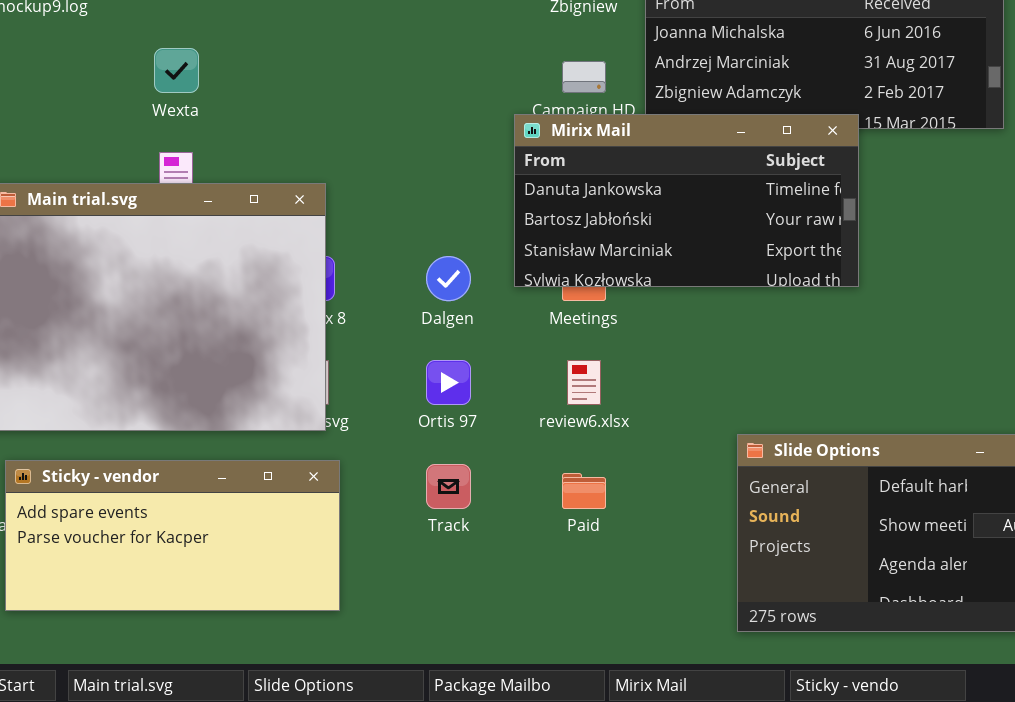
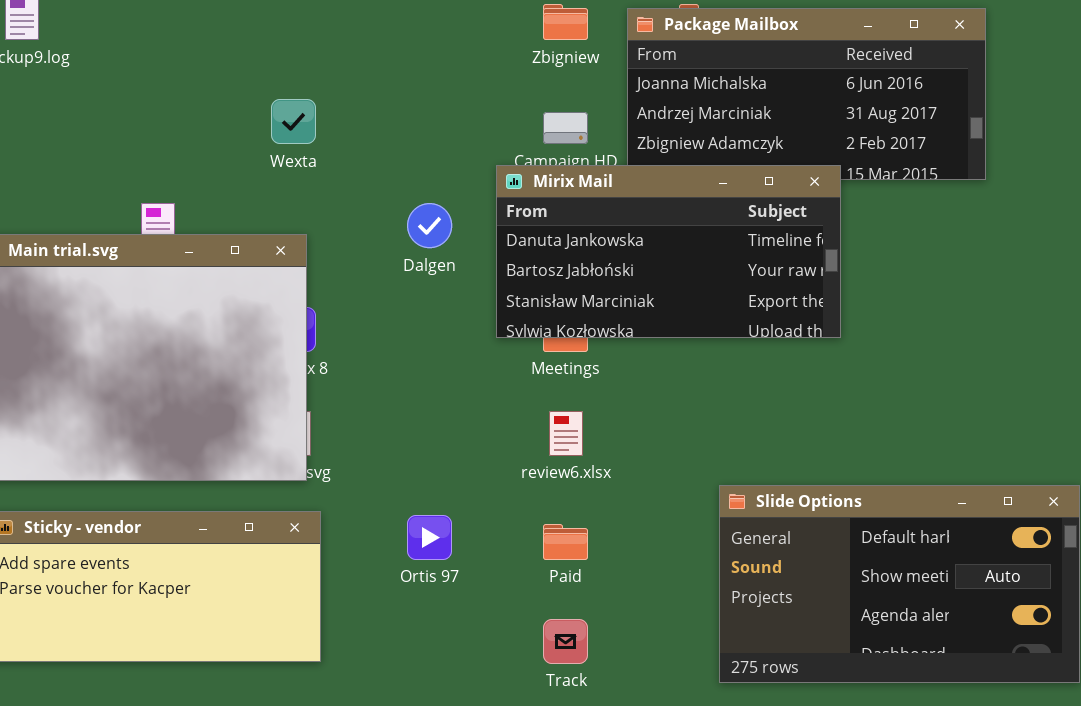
Wexta: [154,48,199,93] -> [271,99,316,144], moved
Dalgen: [426,256,471,301] -> [407,203,452,248], moved
Ortis 97: [426,360,471,405] -> [407,515,452,560], moved
Track: [426,464,471,509] -> [543,619,588,664], moved

